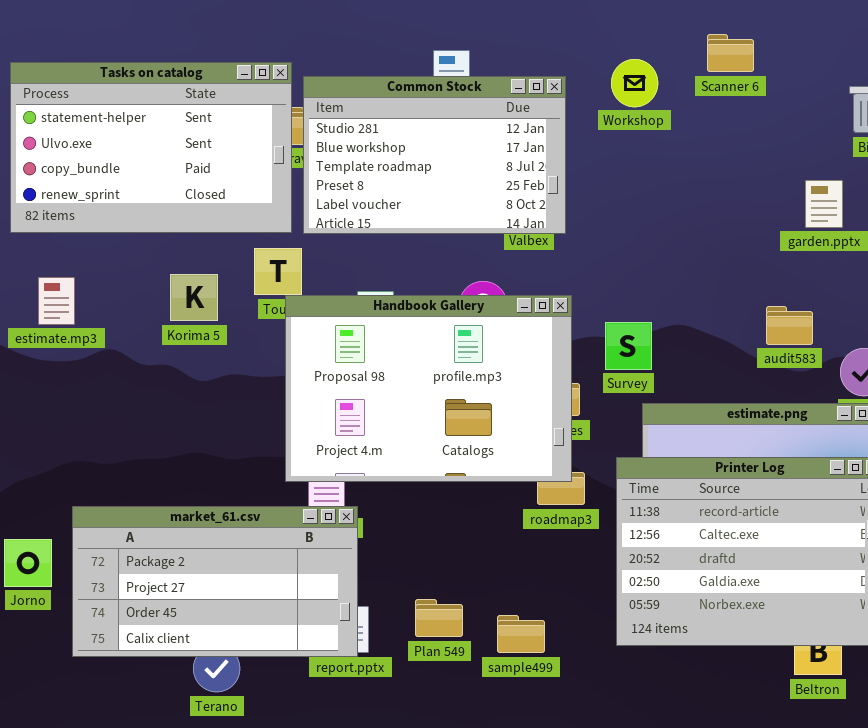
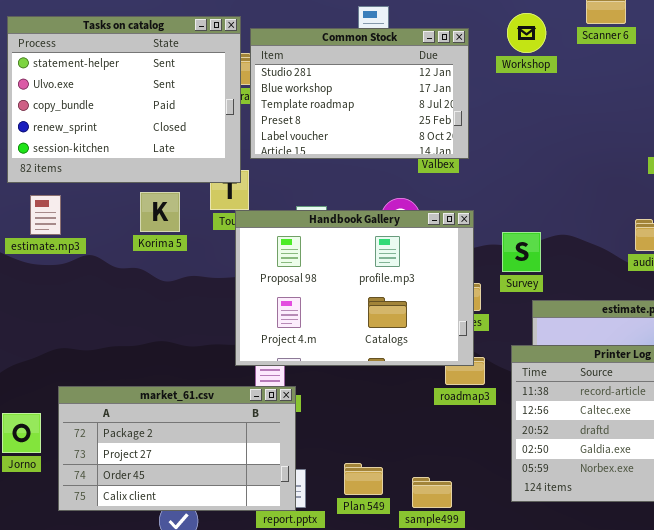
Tasks on catalog: [10,62,292,233] -> [7,16,241,183], resized

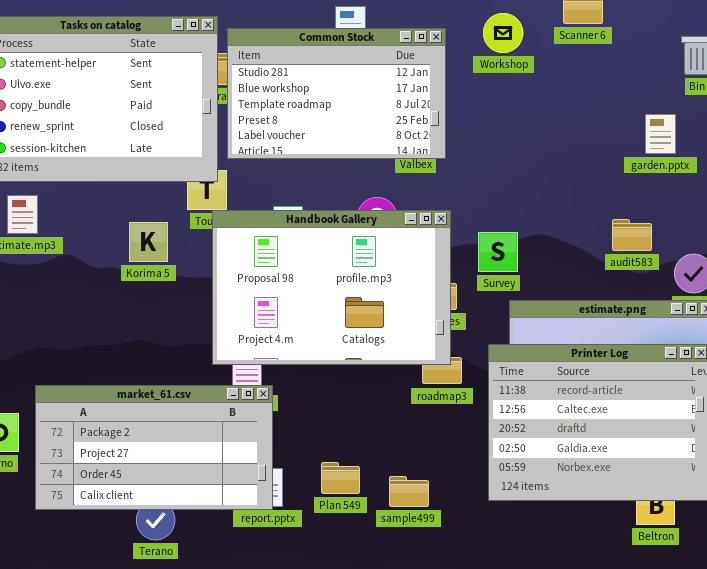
Korima 5: [140,192,180,232] -> [129,222,168,262], moved

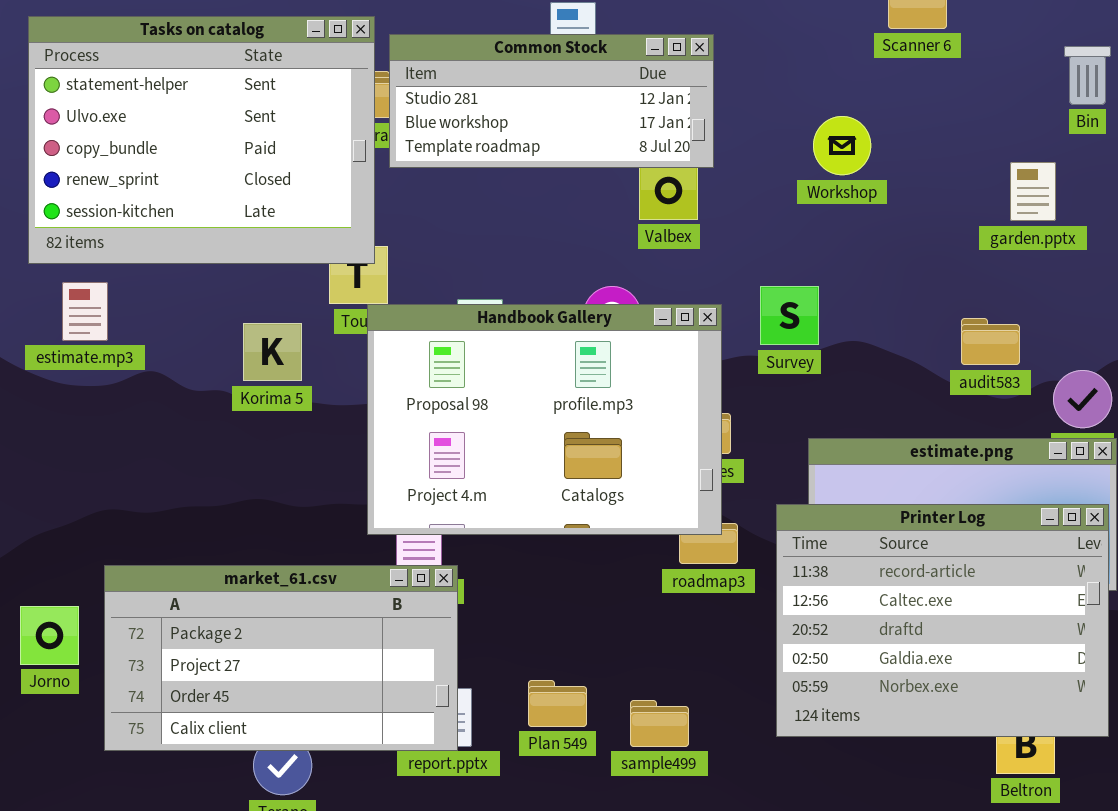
Workshop: [483,13,523,53] -> [813,116,871,175], moved
Common Stock: [227,28,446,159] -> [389,34,714,168], resized
Survey: [478,232,518,272] -> [760,286,819,345], moved

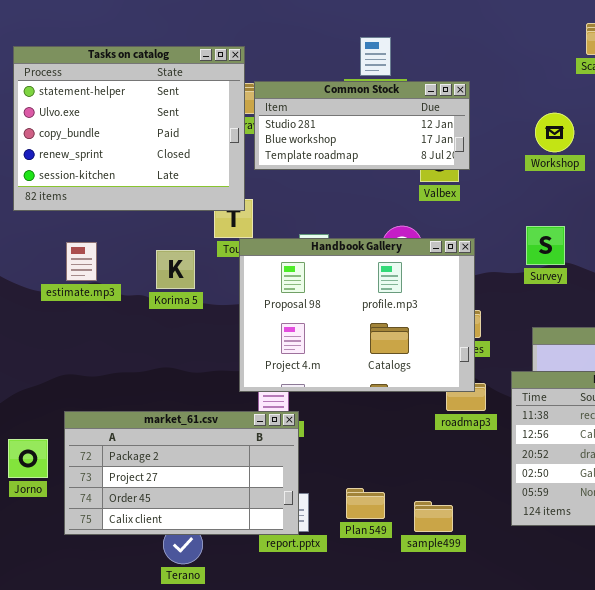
Common Stock: [389,34,714,168] -> [254,81,470,170], moved
estimate.mp3: [62,282,108,341] -> [66,242,97,281], moved
Survey: [760,286,819,345] -> [526,226,565,265], moved

